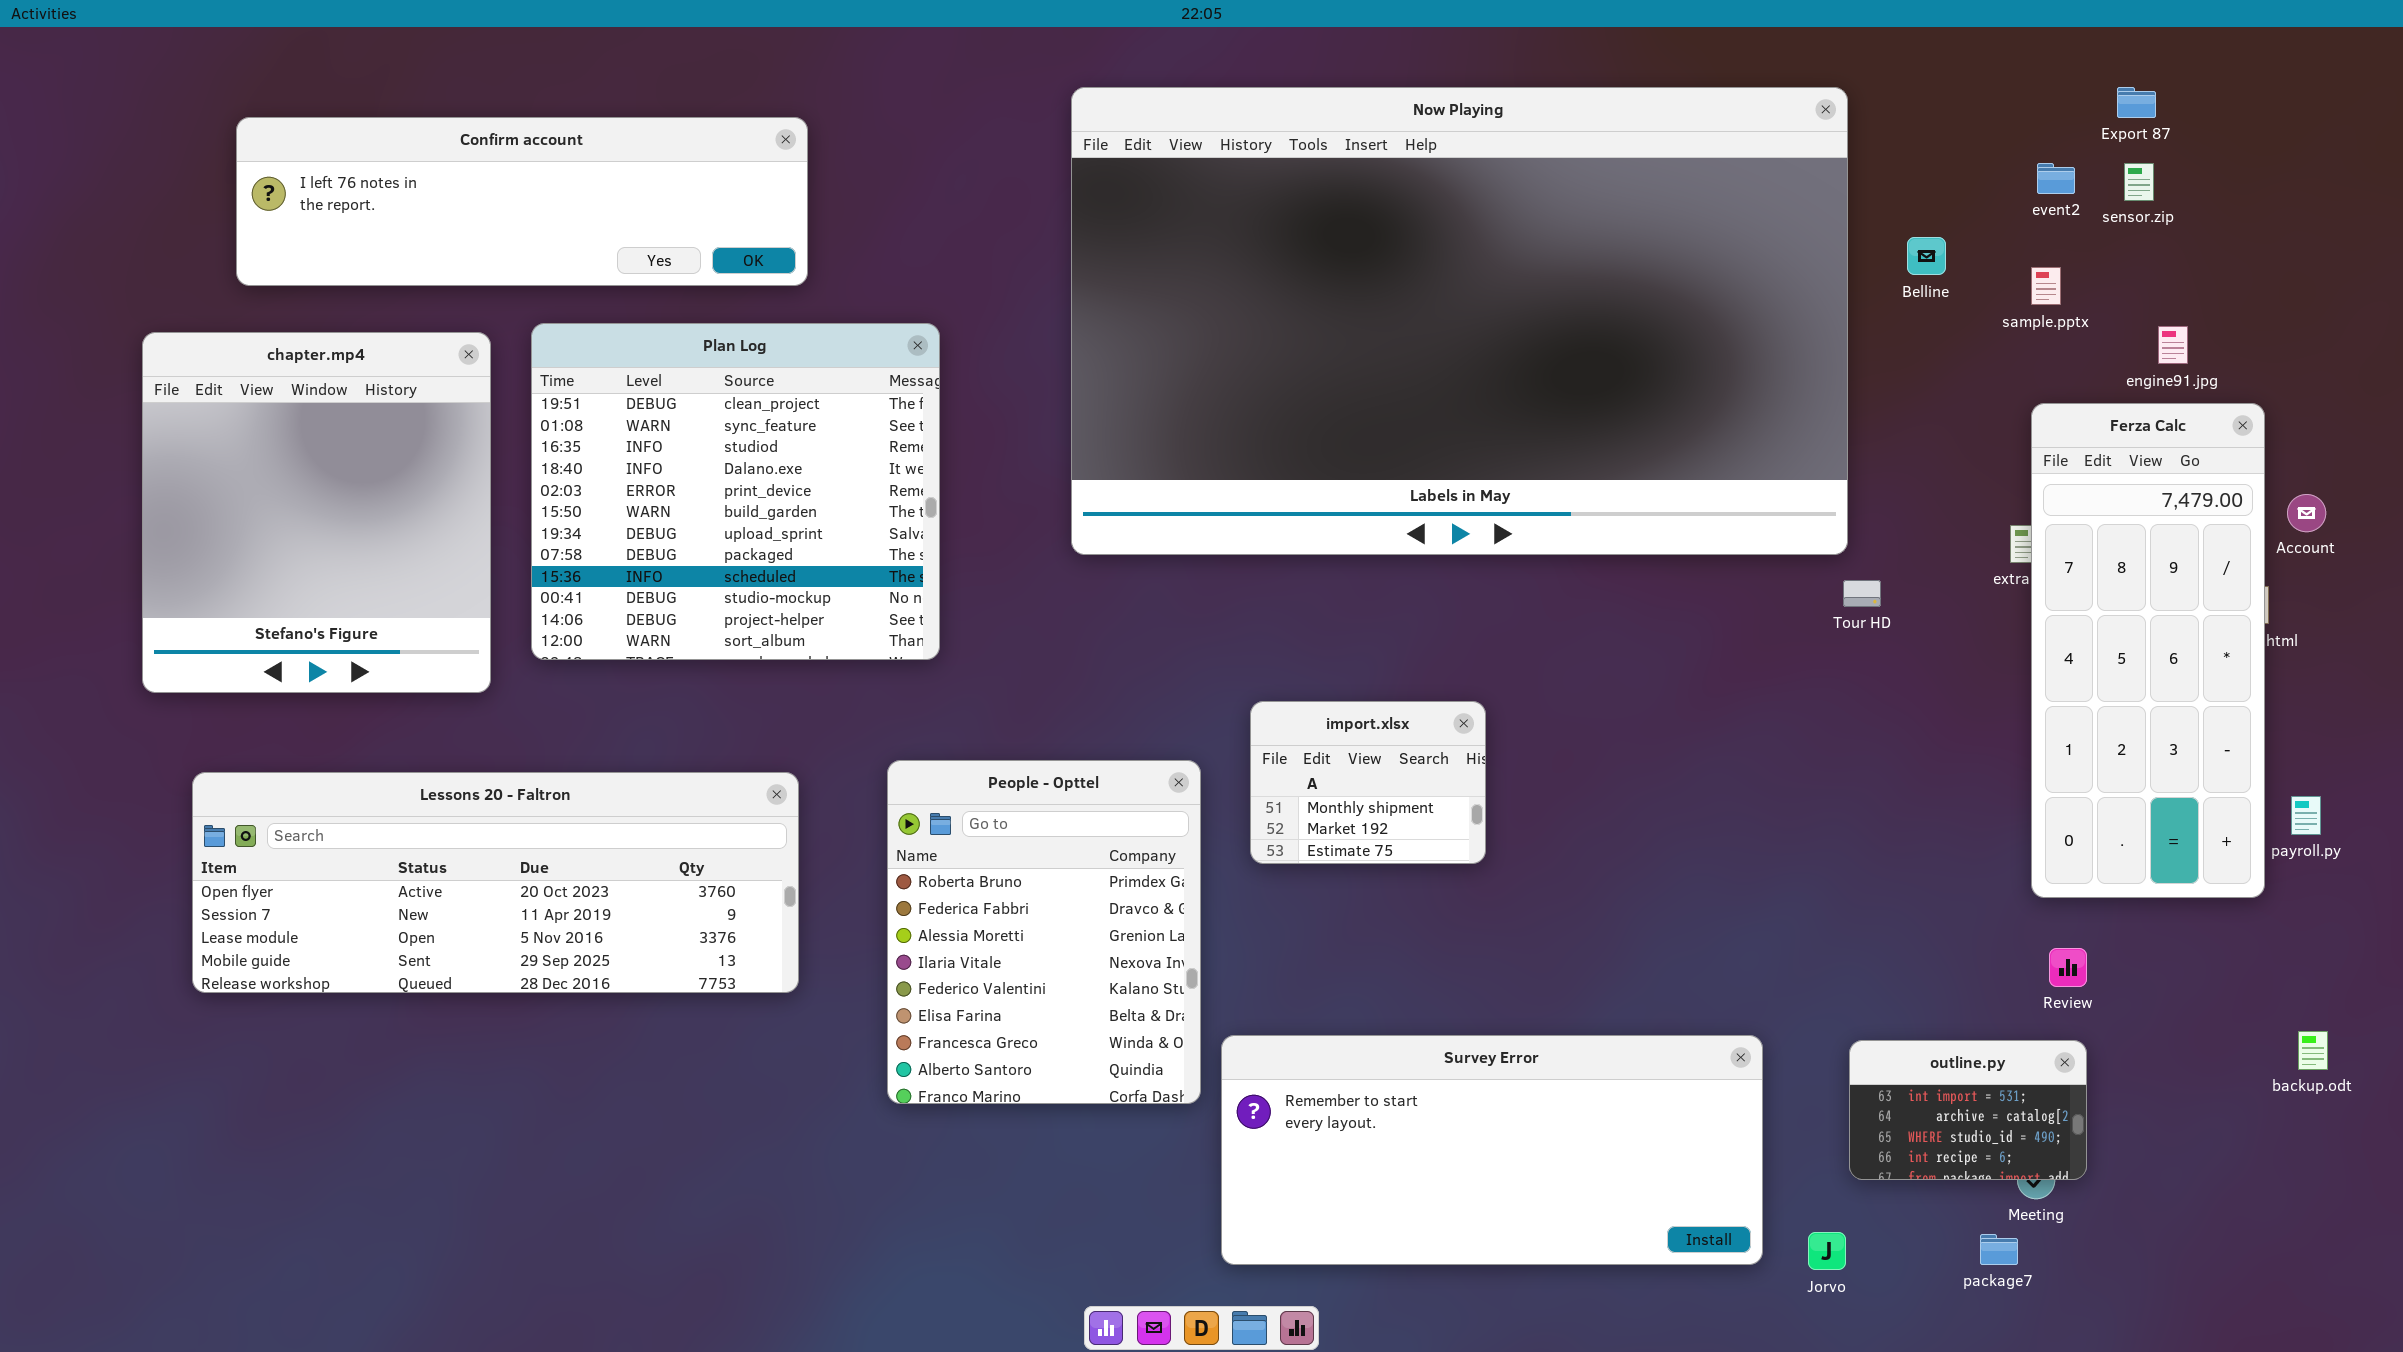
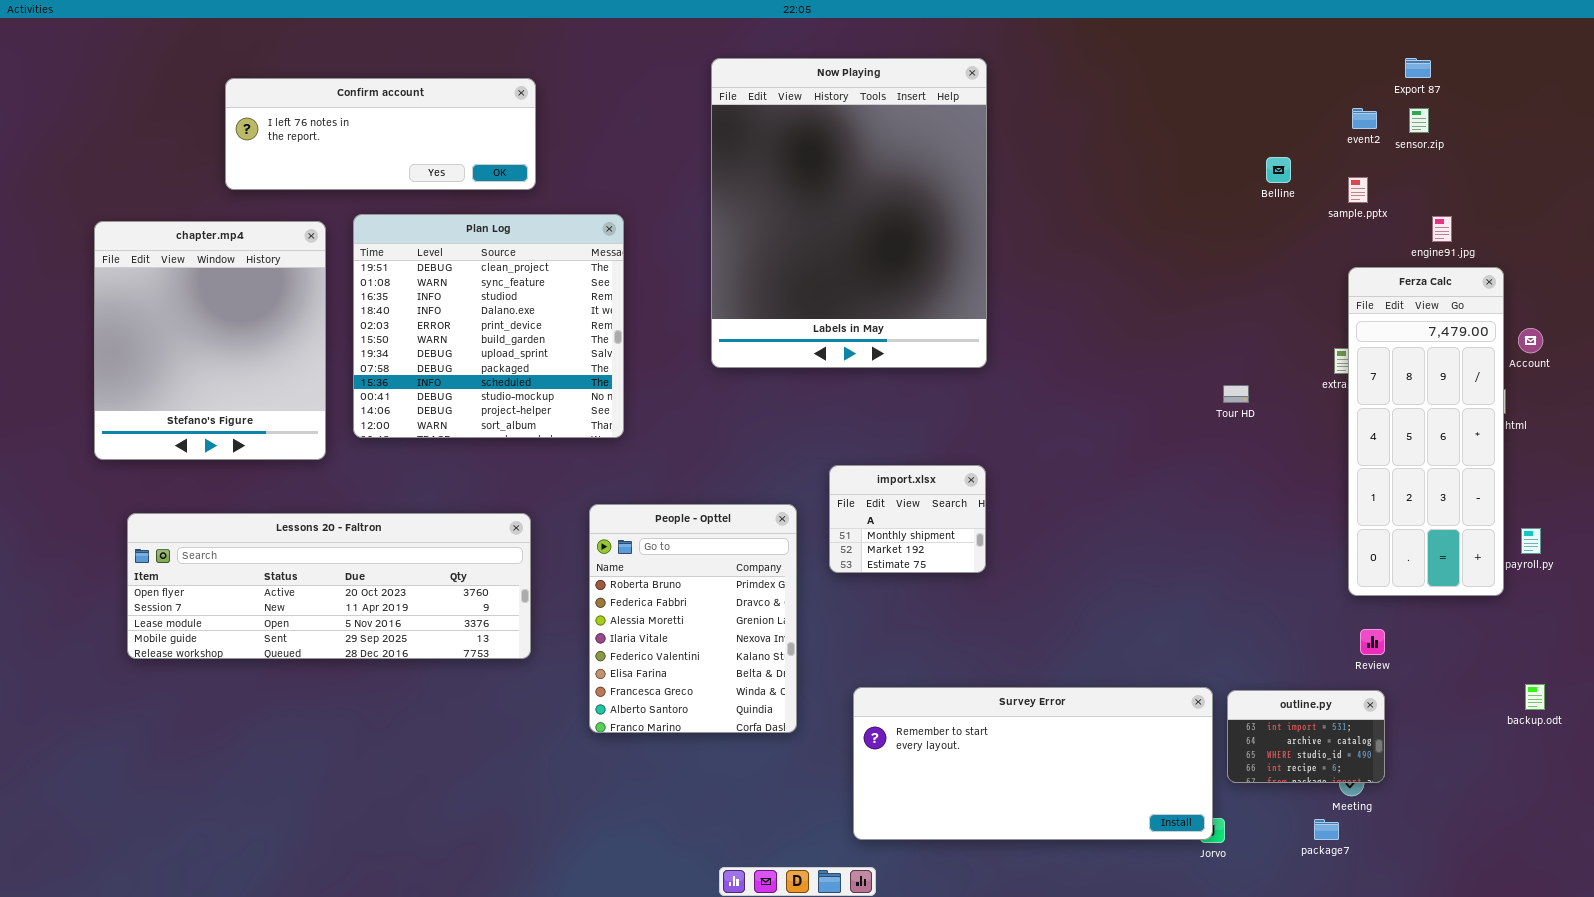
Now Playing: [1071,87,1848,555] -> [711,58,987,368], resized
Confirm account: [236,117,808,286] -> [225,78,536,190], resized
Survey Error: [1221,1035,1763,1265] -> [853,687,1213,840], moved

